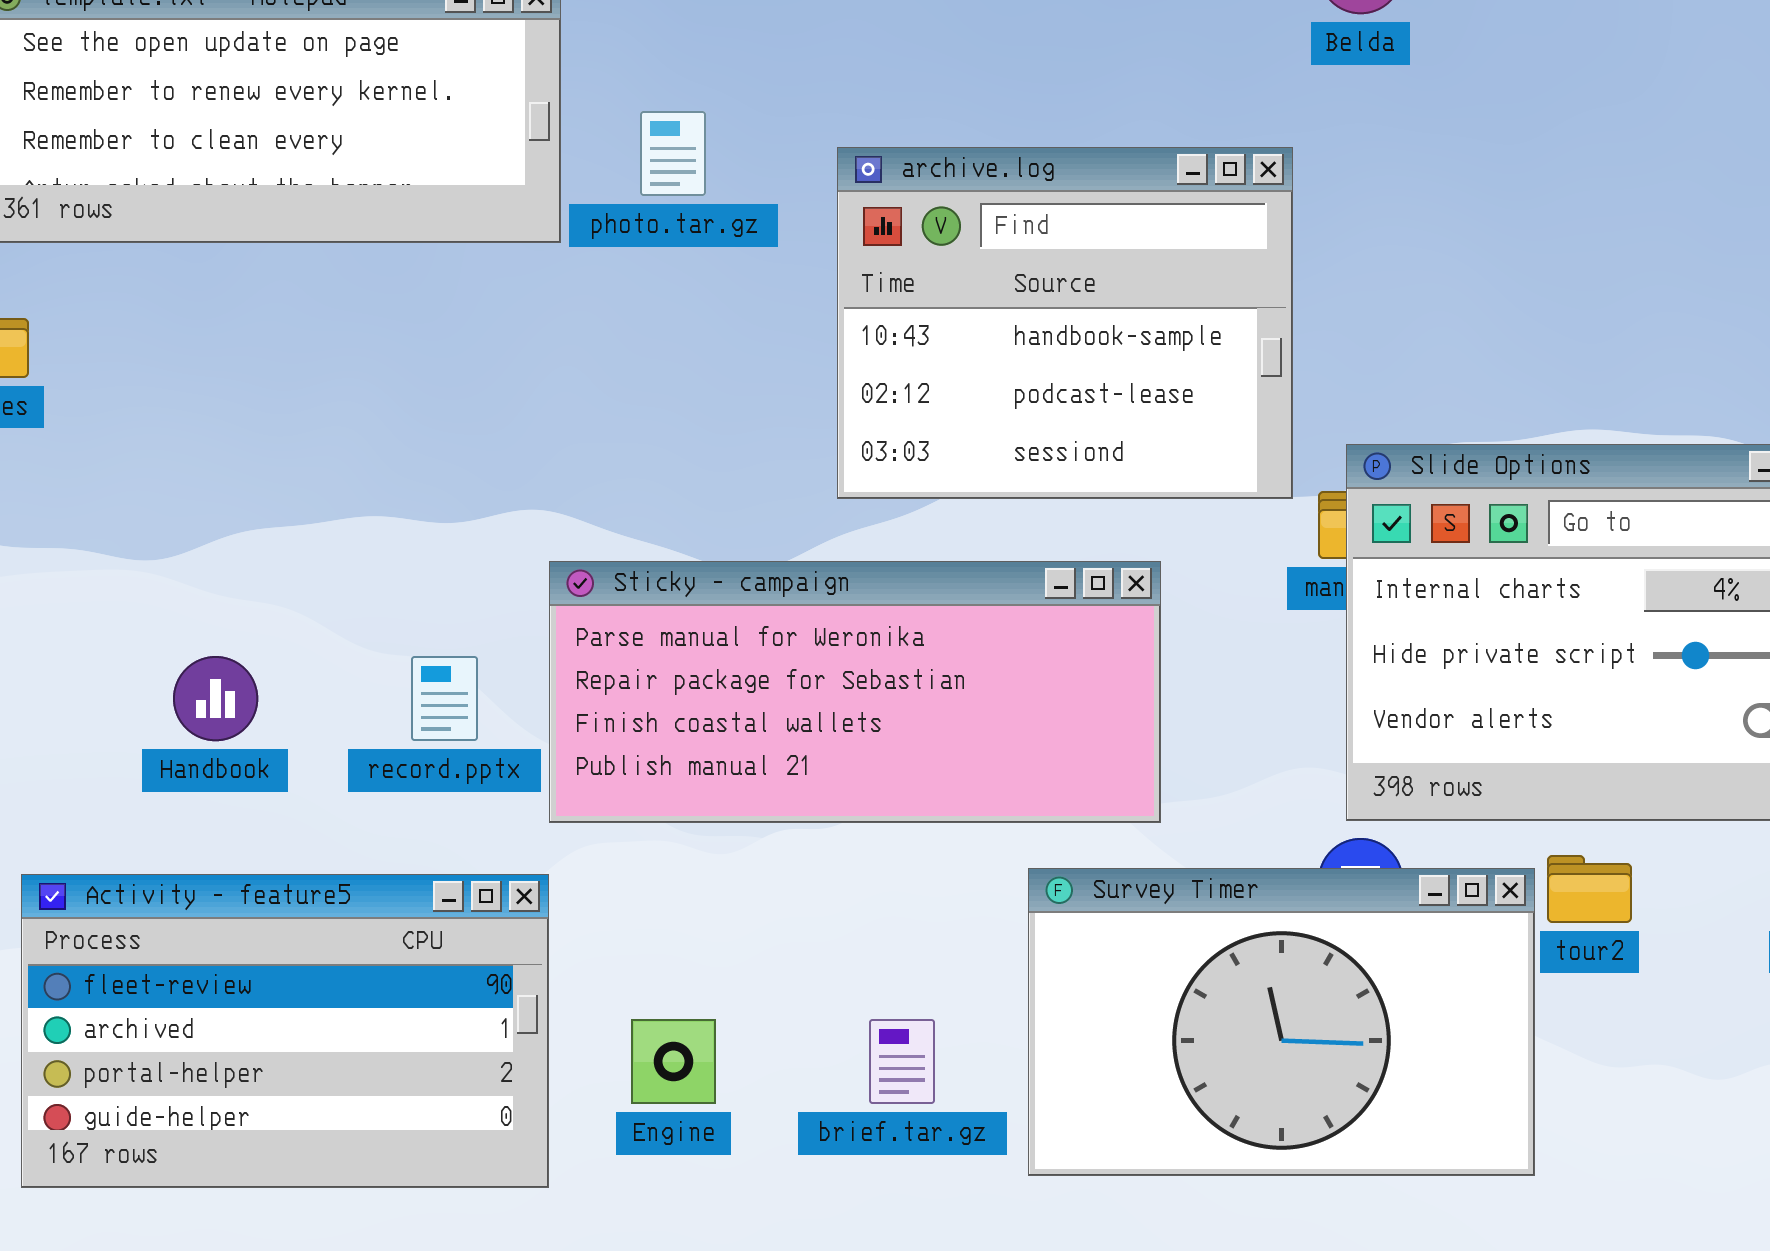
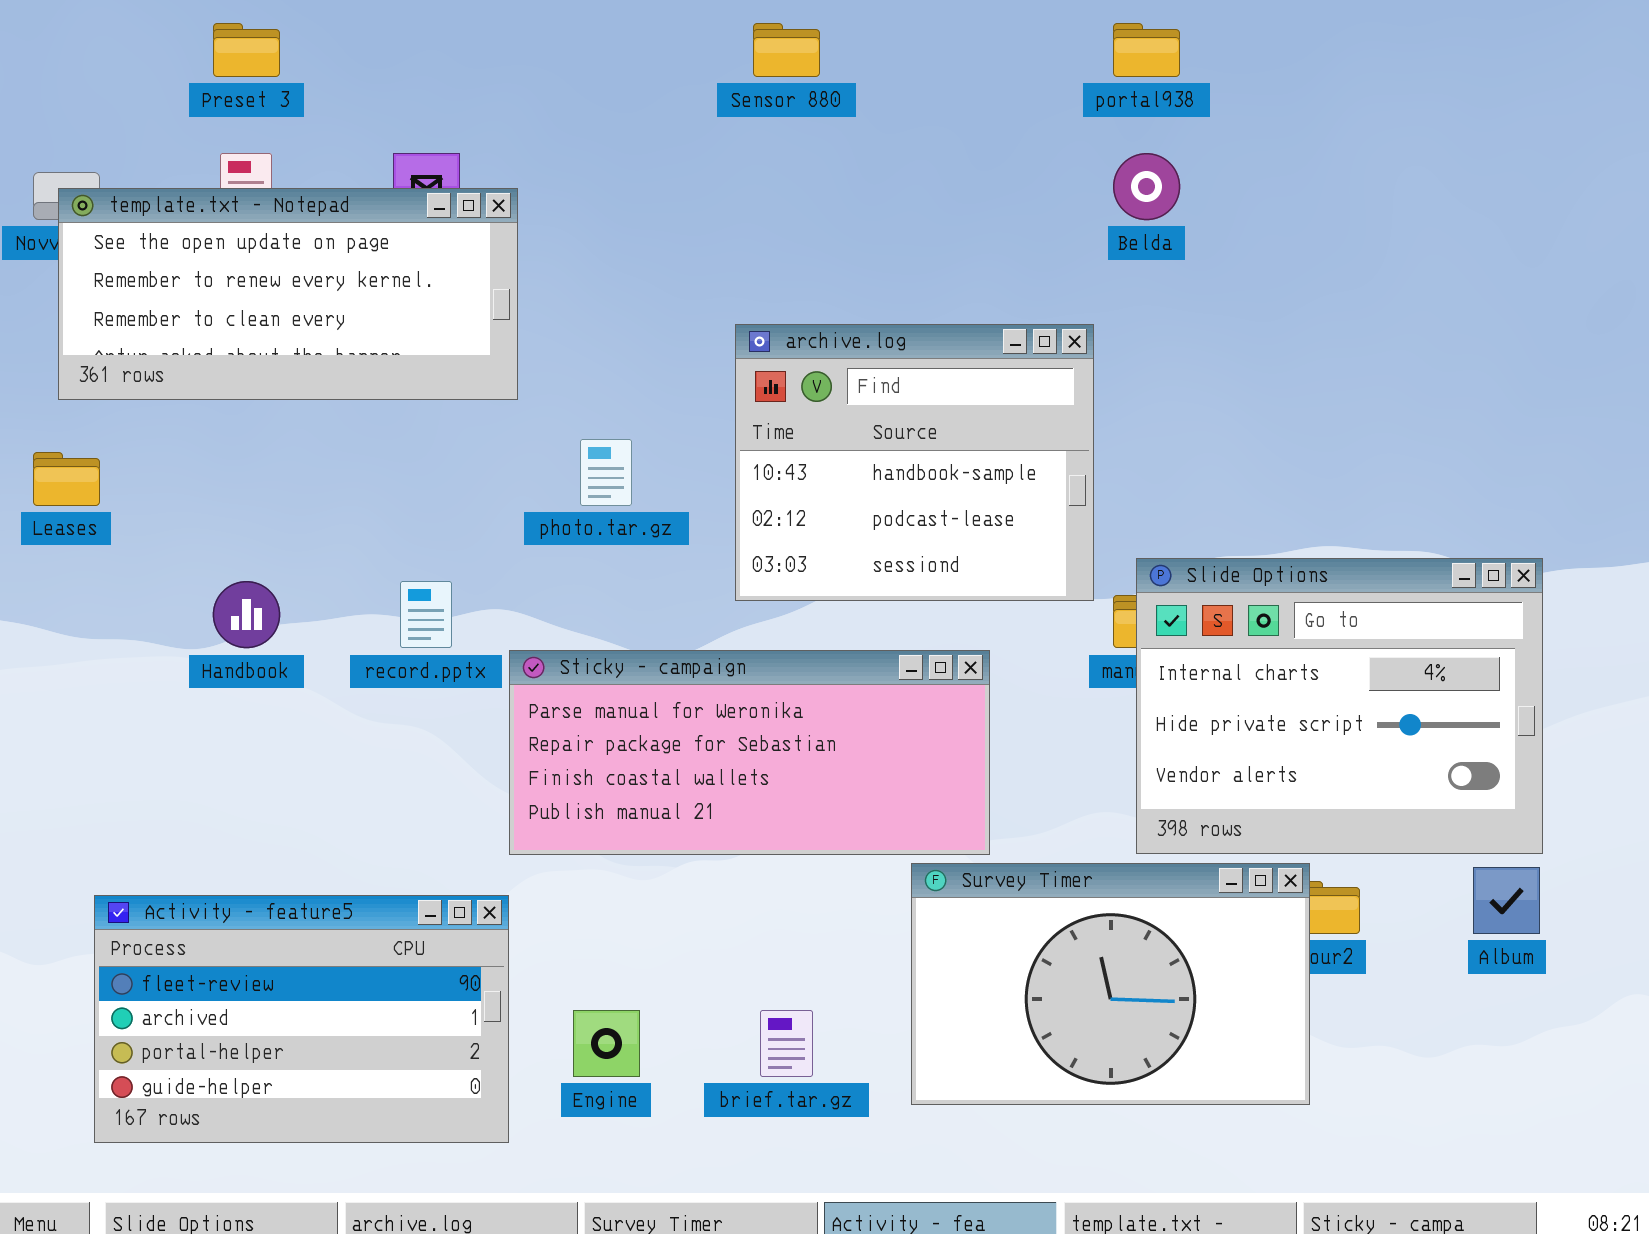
photo.tar.gz: [640,111,706,196] -> [580,439,632,506], moved
Handbook: [173,656,258,741] -> [213,581,280,648], moved
record.pptx: [411,656,478,741] -> [400,581,452,648], moved
Survey Timer: [1028,868,1535,1176] -> [911,863,1310,1105], moved

